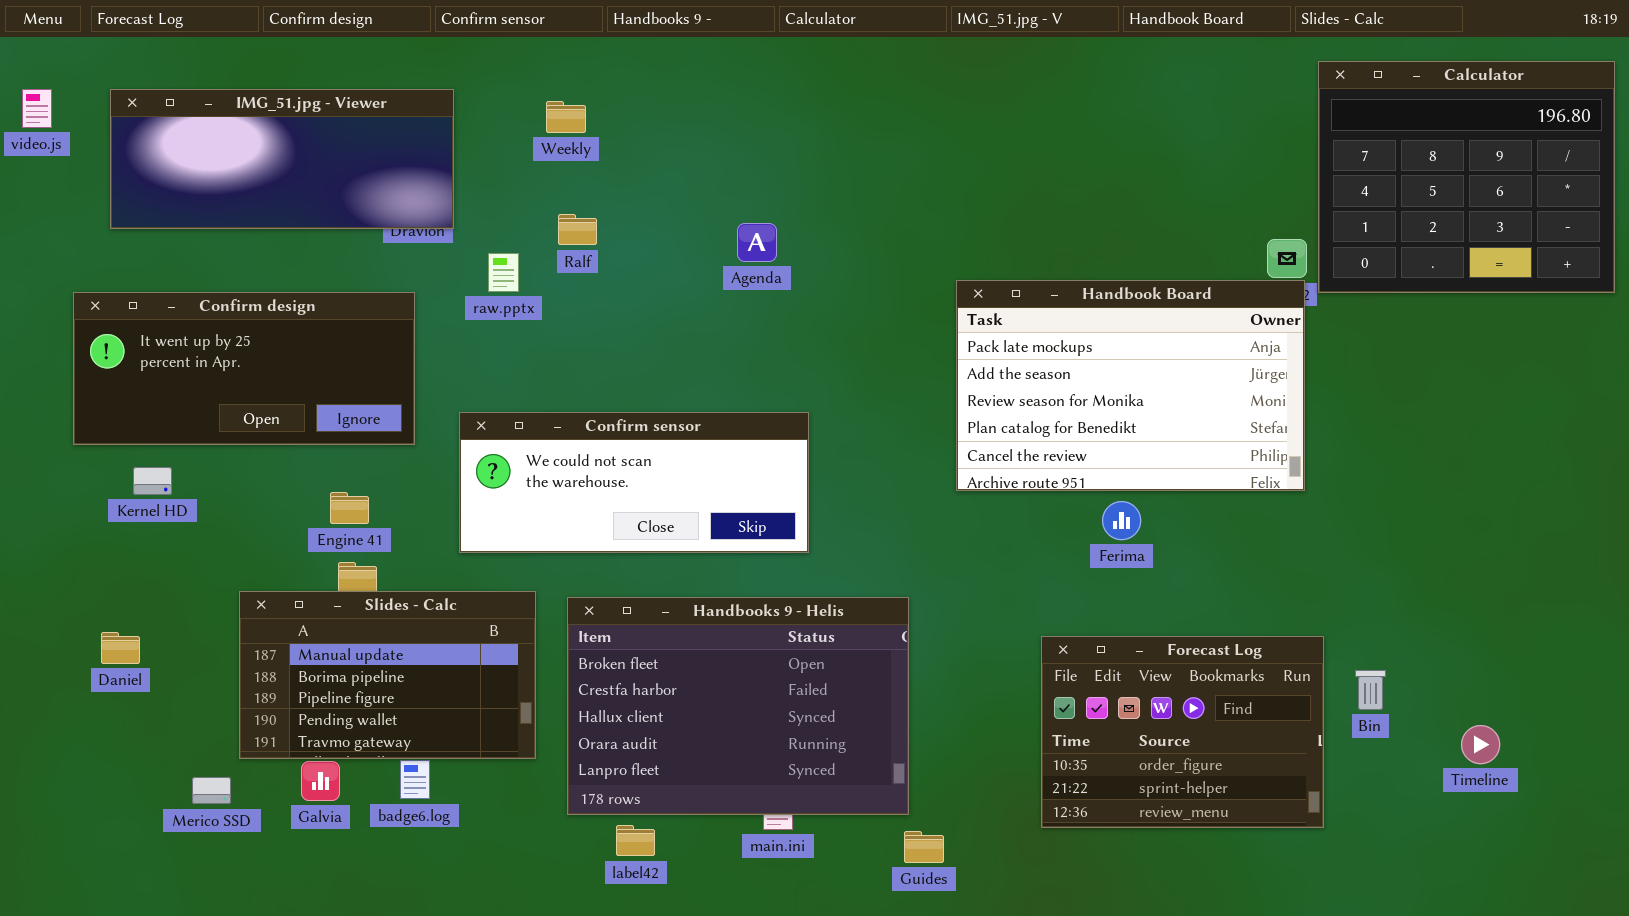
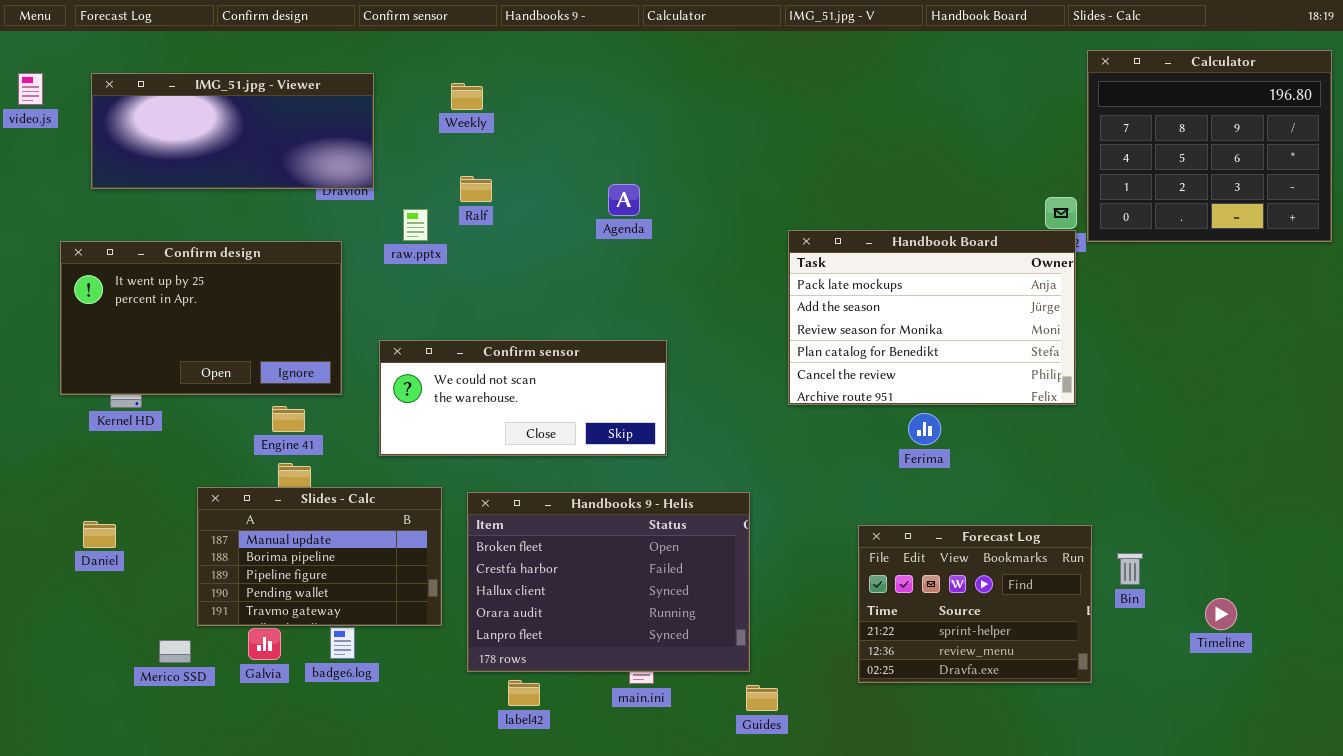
Confirm design: [73,292,415,445] -> [60,241,342,395], resized
Forecast Log: [1041,636,1324,828] -> [858,525,1092,683], scrolled down 1 row

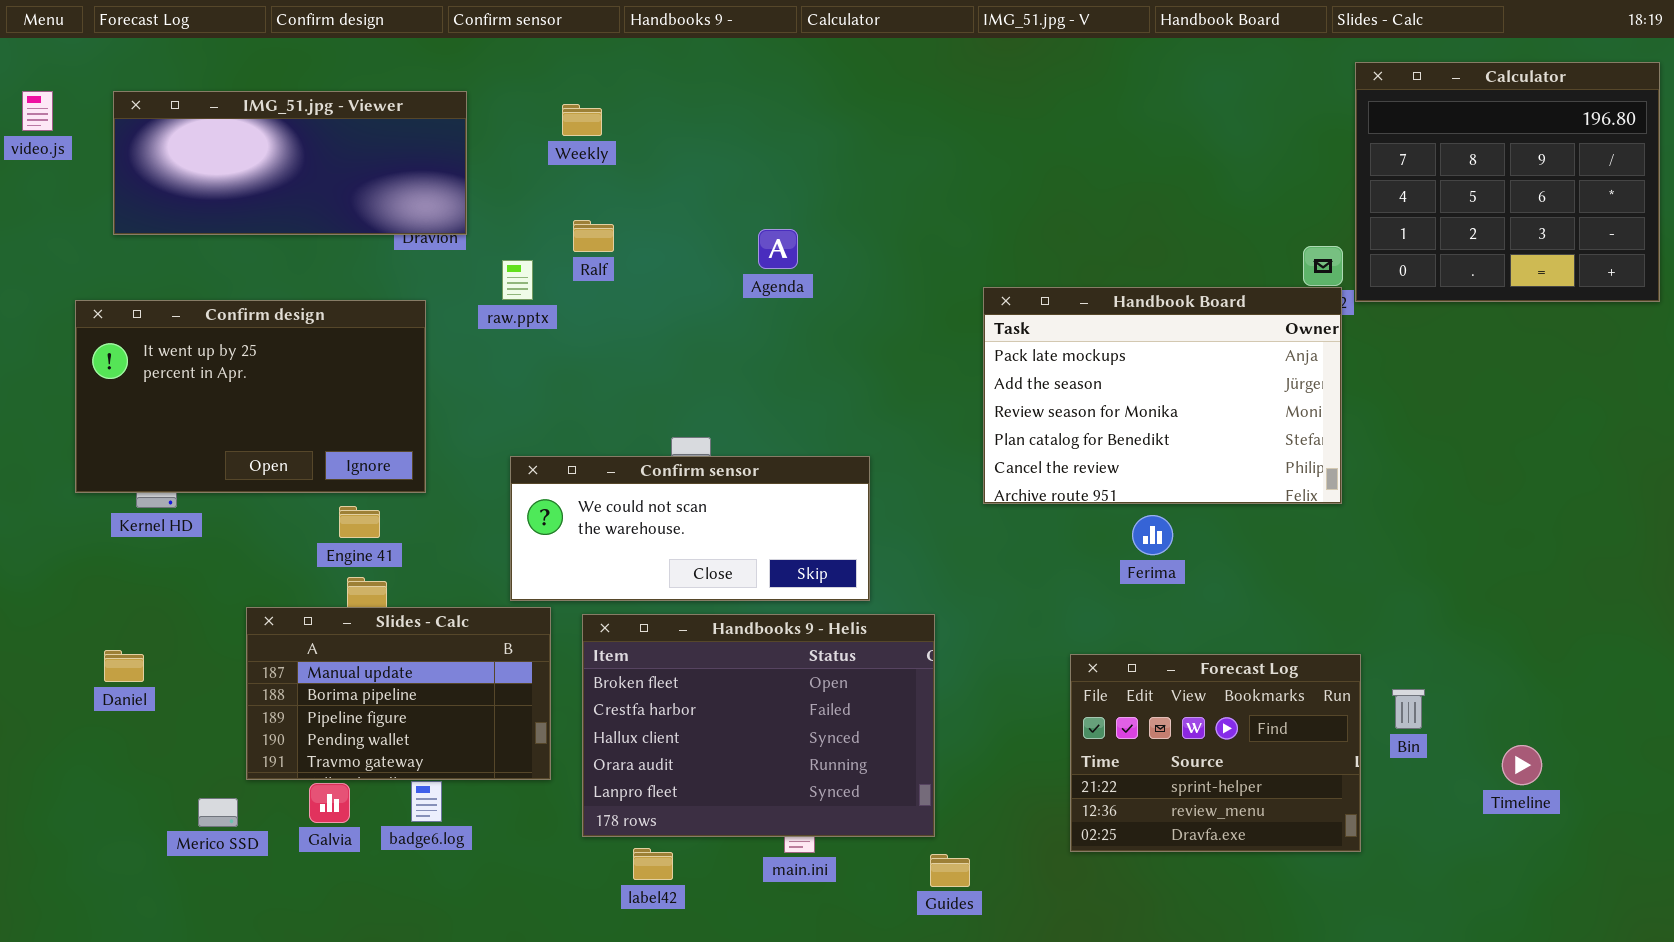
Confirm sensor: [379,340,667,456] -> [510,456,870,601], moved

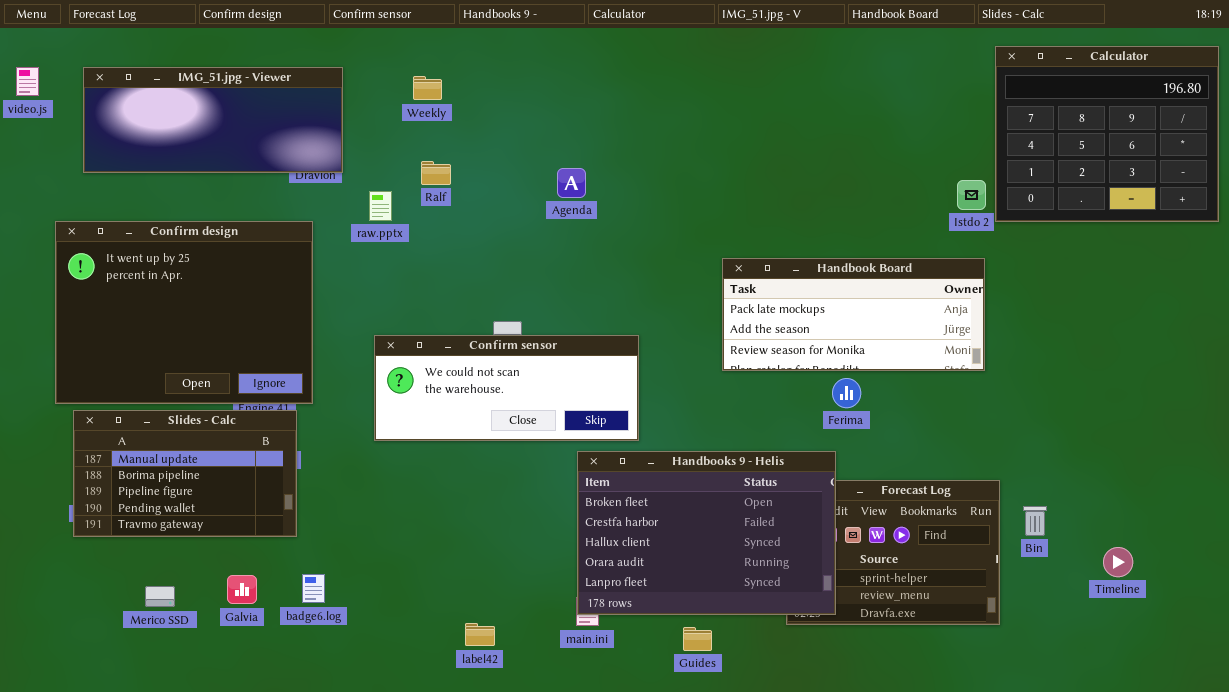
Handbook Board: [983,287,1342,504] -> [722,258,985,371], resized
Confirm design: [75,300,426,493] -> [55,221,313,404], resized
Slides - Calc: [246,607,551,780] -> [73,410,297,537], moved
Handbooks 9 - Helis: [582,614,935,837] -> [577,451,836,615], moved

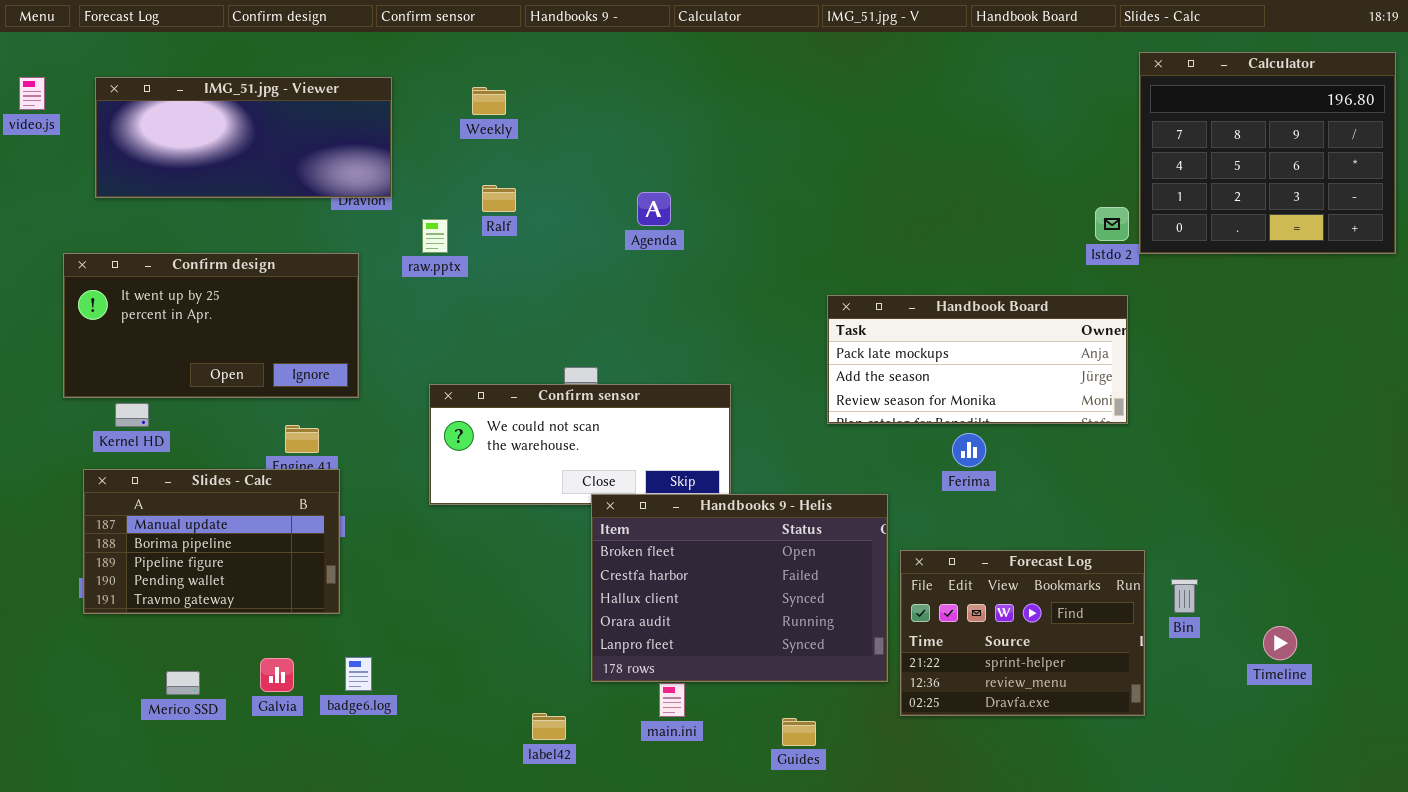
Confirm design: [55,221,313,404] -> [63,253,359,398], resized
Handbooks 9 - Helis: [577,451,836,615] -> [591,494,888,682], moved

